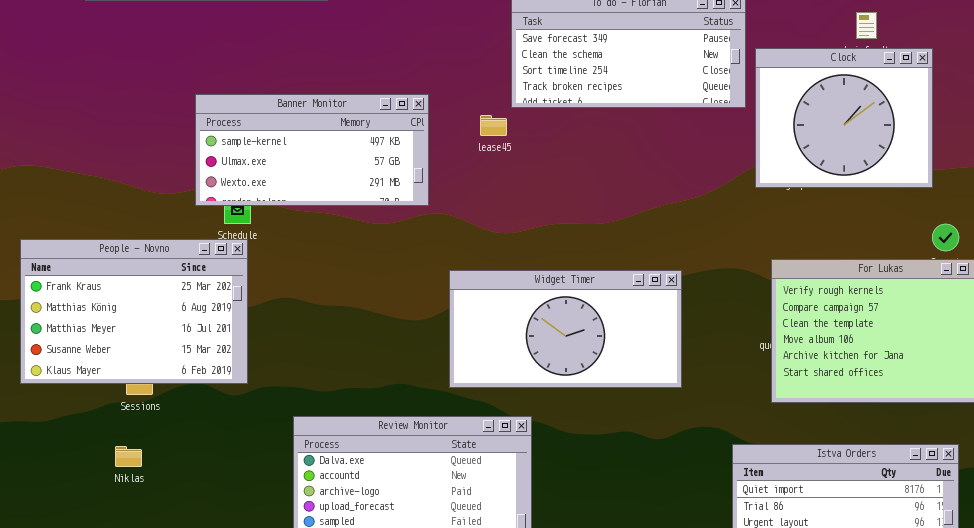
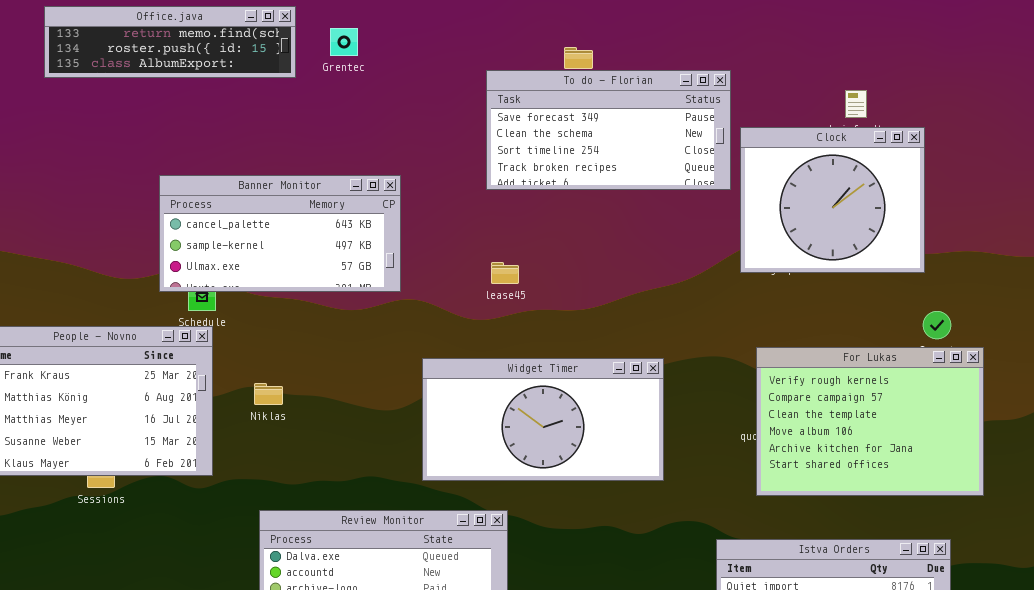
Banner Monitor: [195,94,429,206] -> [159,175,401,292], scrolled up 1 row
lease45: [480,115,507,136] -> [491,262,519,284], moved
Niklas: [115,446,142,467] -> [254,383,283,405], moved

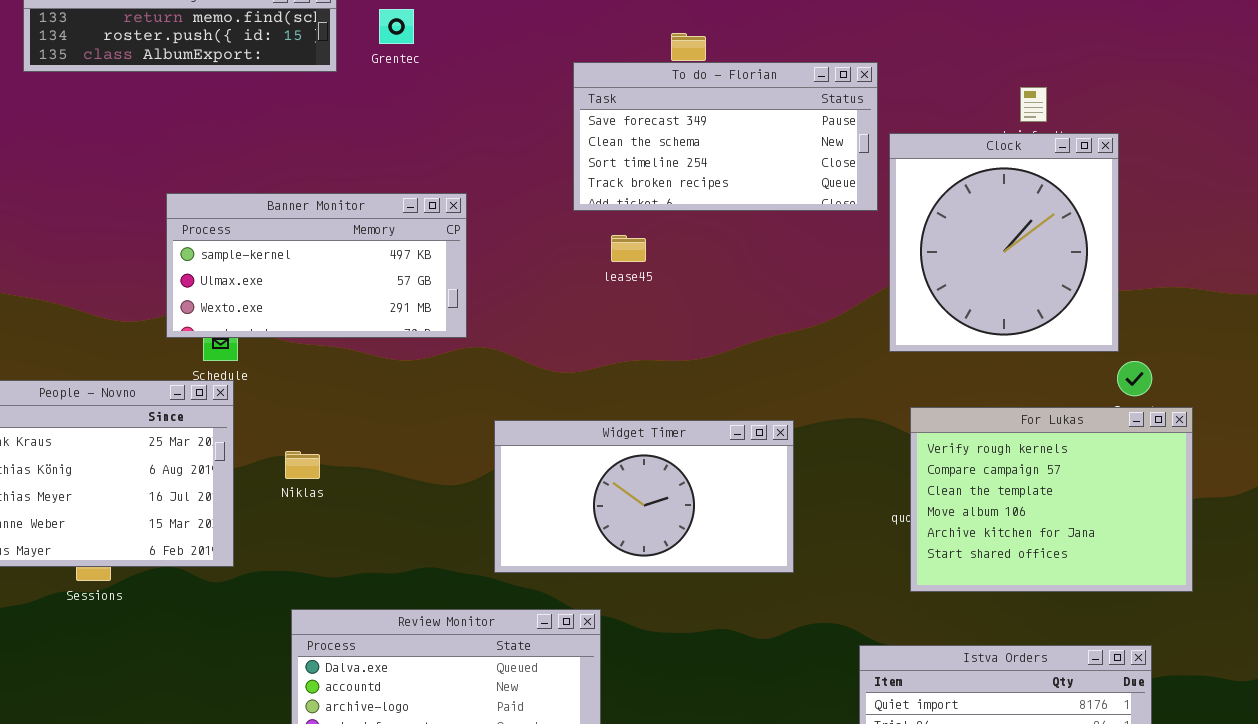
Clock: [740,127,925,273] -> [889,133,1119,352], resized
Banner Monitor: [159,175,401,292] -> [166,193,467,338], scrolled down 1 row
lease45: [491,262,519,284] -> [611,235,646,262], moved

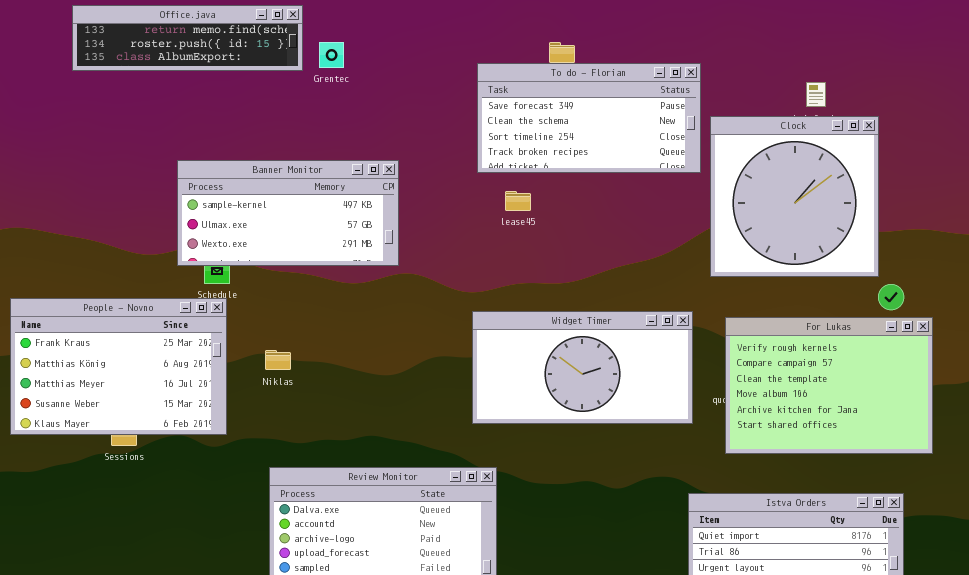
Grentec: [379,9,414,44] -> [319,42,344,68], moved
Widget Timer: [494,420,794,573] -> [472,311,693,424], moved

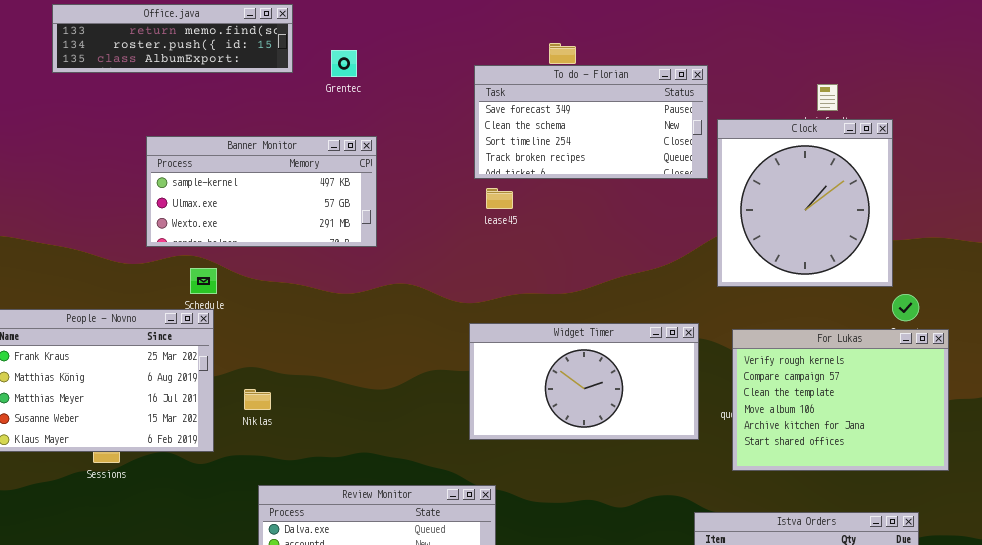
Grentec: [319,42,344,68] -> [331,50,357,77], moved
Banner Monitor: [177,160,399,266] -> [146,136,377,247], moved
lease45: [505,191,531,211] -> [486,188,513,209], moved
Niklas: [265,350,291,370] -> [244,389,271,410], moved

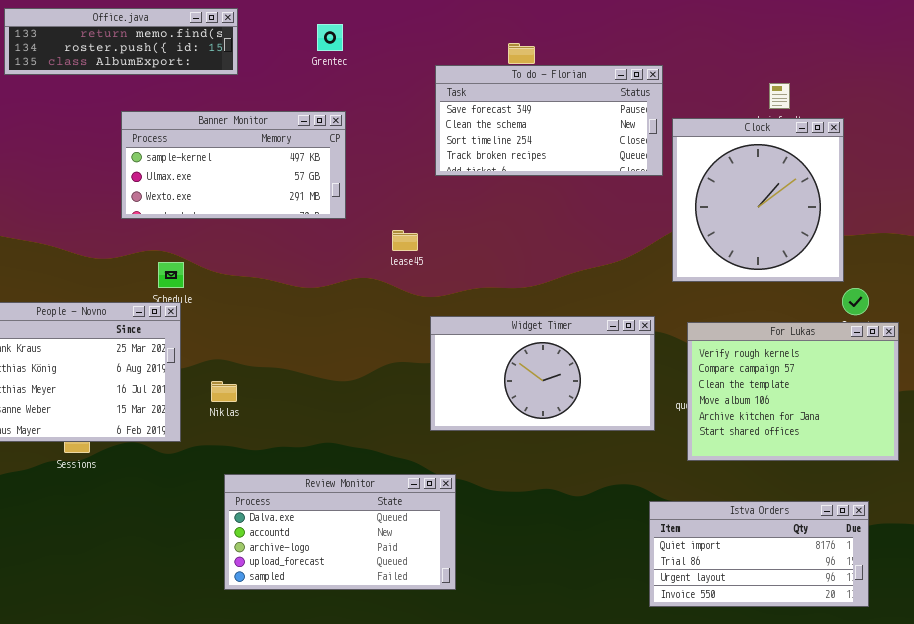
Office.java: [52,4,293,73] -> [4,8,238,75], moved
Grentec: [331,50,357,77] -> [317,24,343,51], moved
Banner Monitor: [146,136,377,247] -> [121,111,346,219], moved
lease45: [486,188,513,209] -> [392,230,418,251], moved

